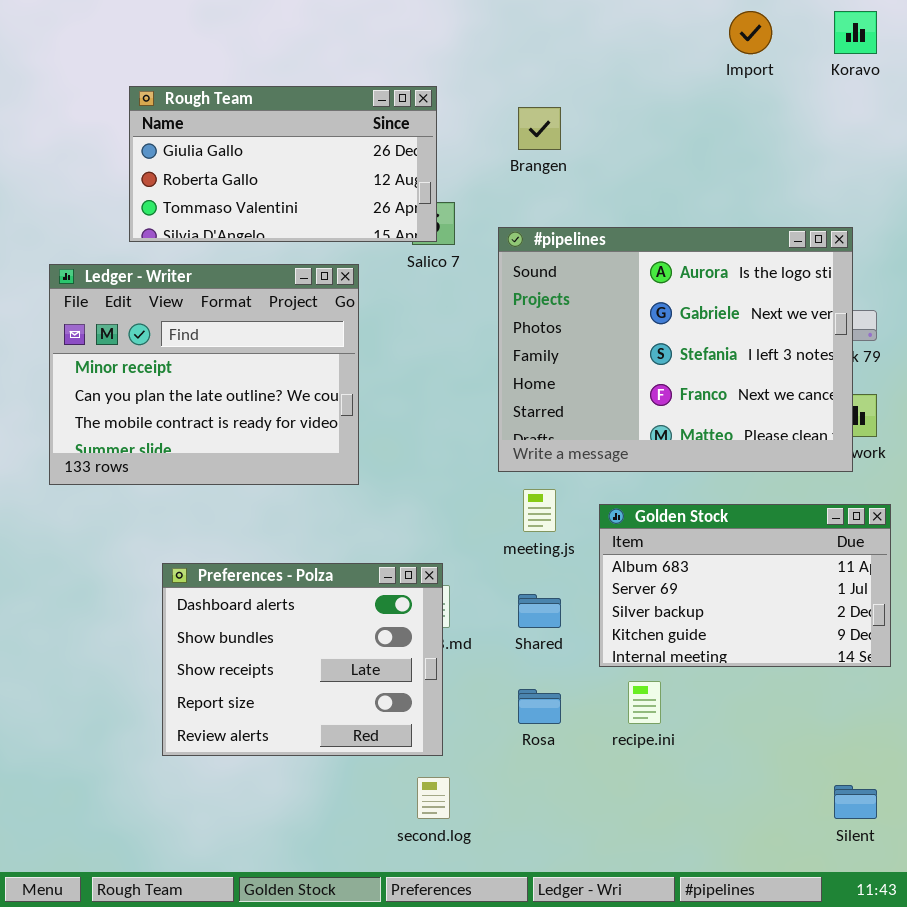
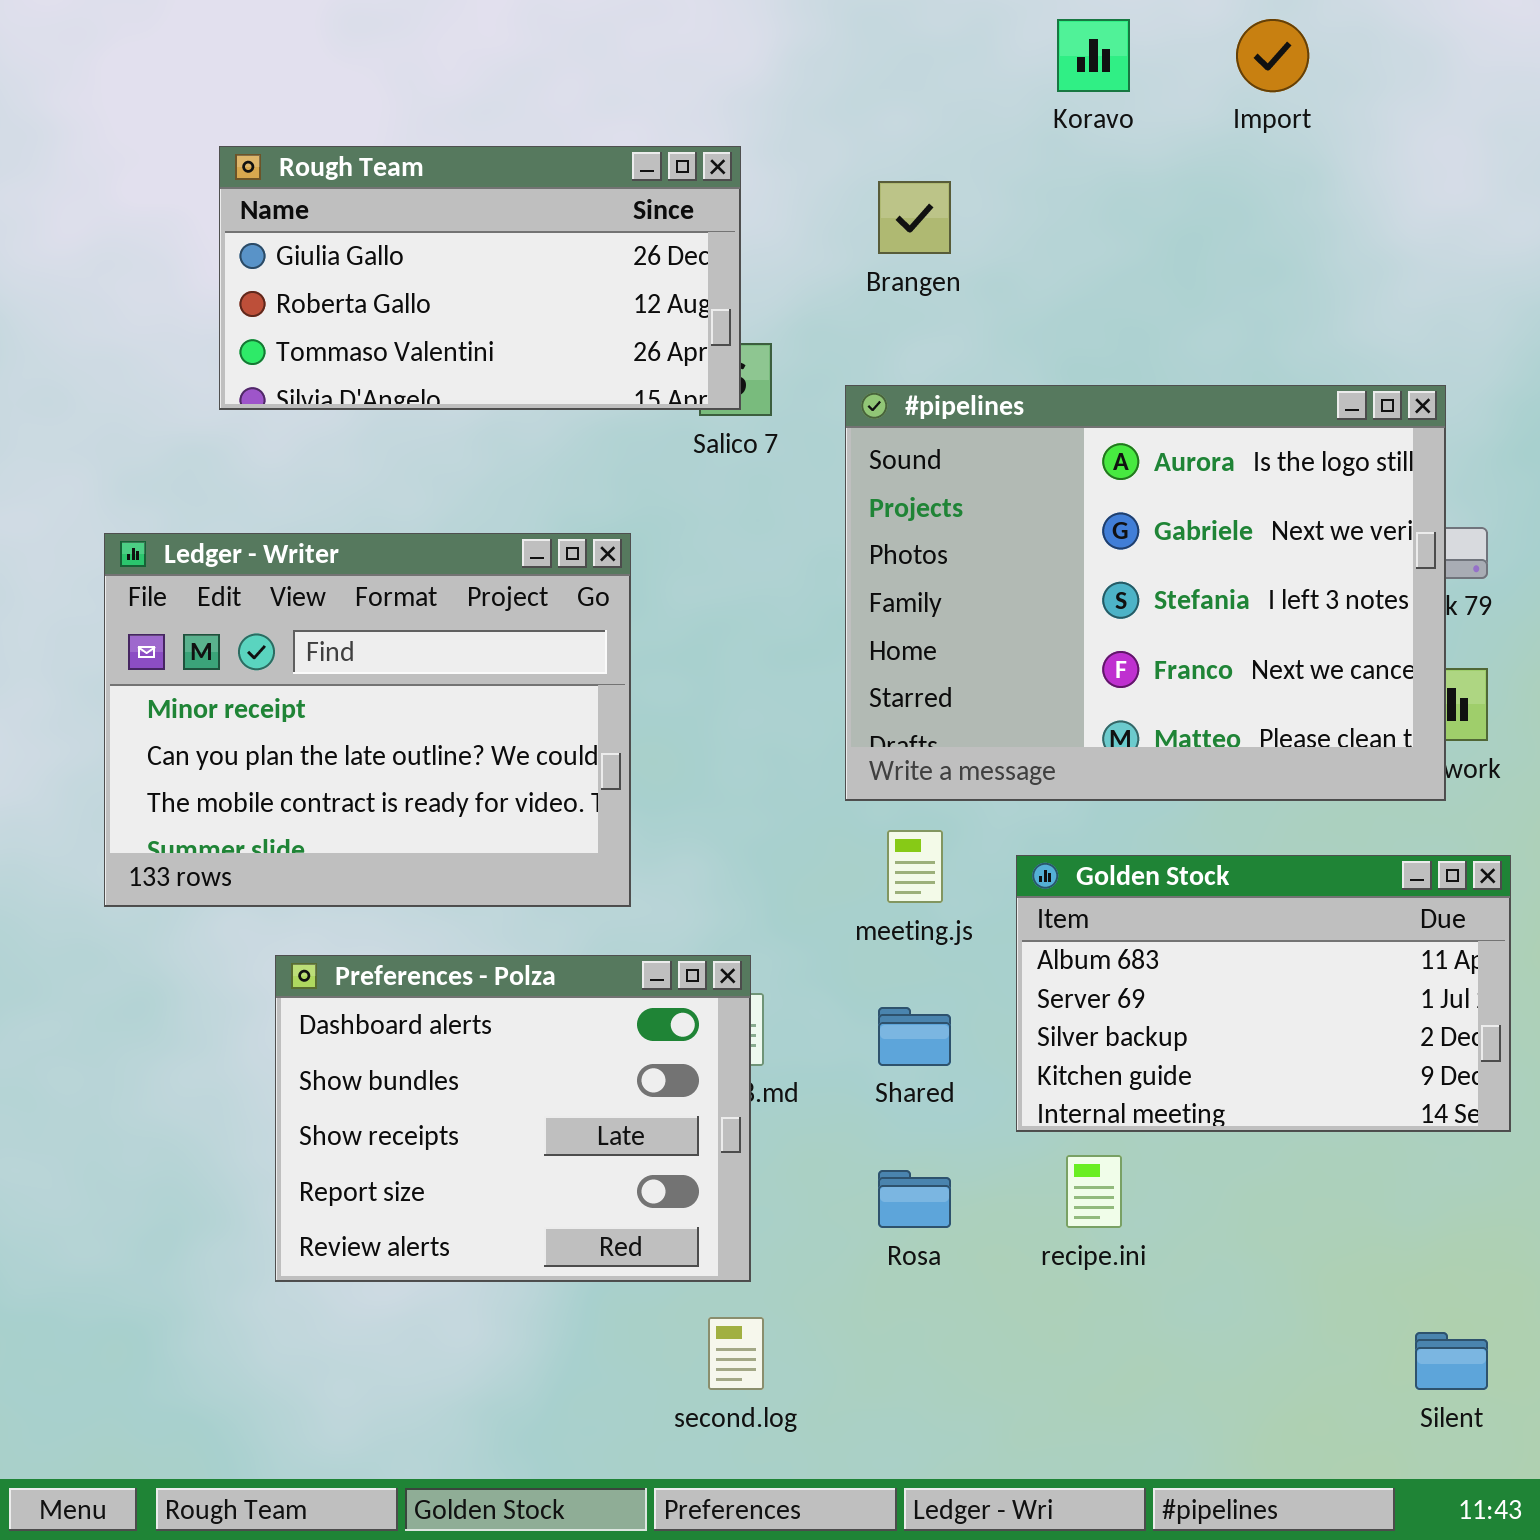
Koravo: [834,11,877,54] -> [1057,19,1130,92], moved
Ledger - Writer: [49,264,359,485] -> [104,533,631,907], moved

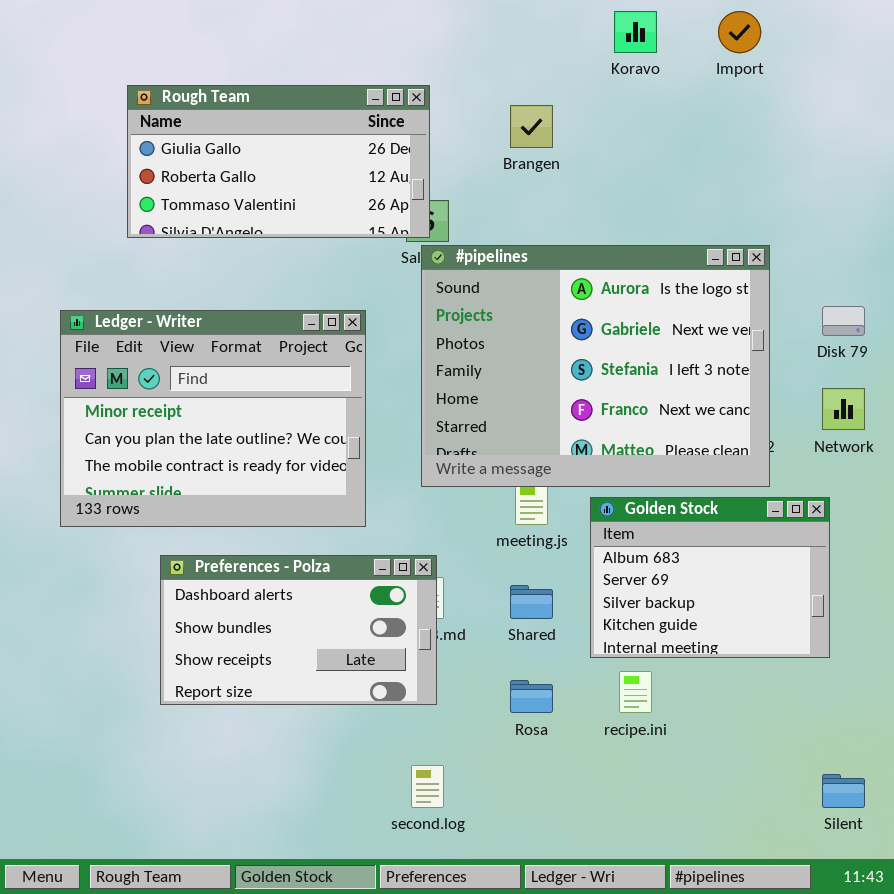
#pipelines: [845,385,1446,801] -> [421,245,770,487], moved
Golden Stock: [1016,855,1511,1132] -> [590,497,830,658], resized
Preferences - Polza: [275,955,751,1282] -> [160,555,437,705], resized

